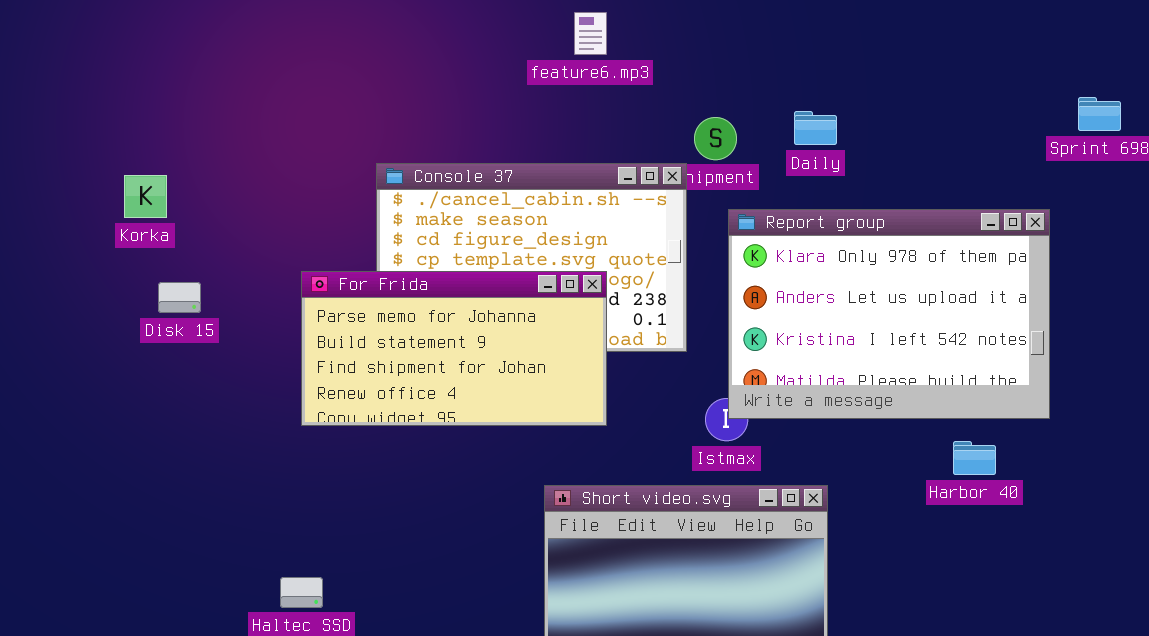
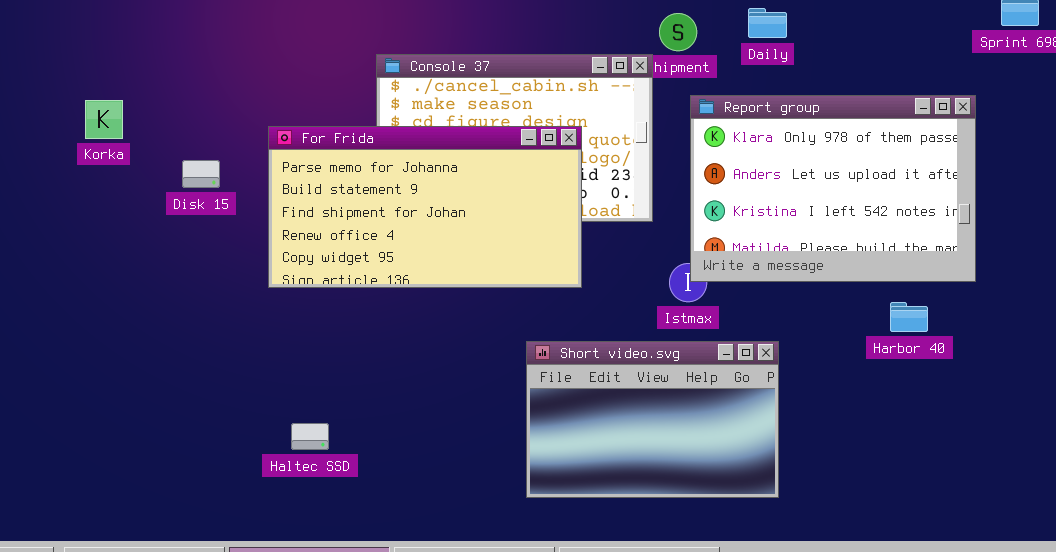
Korka: [124,175,167,218] -> [85,100,123,139], moved
For Frida: [301,271,607,426] -> [268,126,582,288], resized

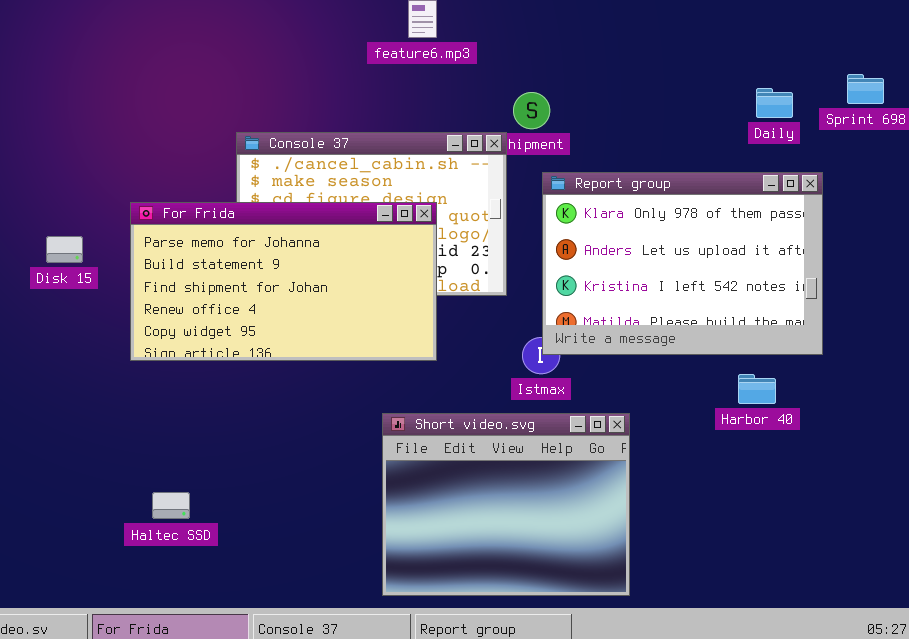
Daily: [748,8,787,38] -> [756,88,793,118], moved
Short video.svg: [526,341,779,498] -> [382,413,630,596], resized

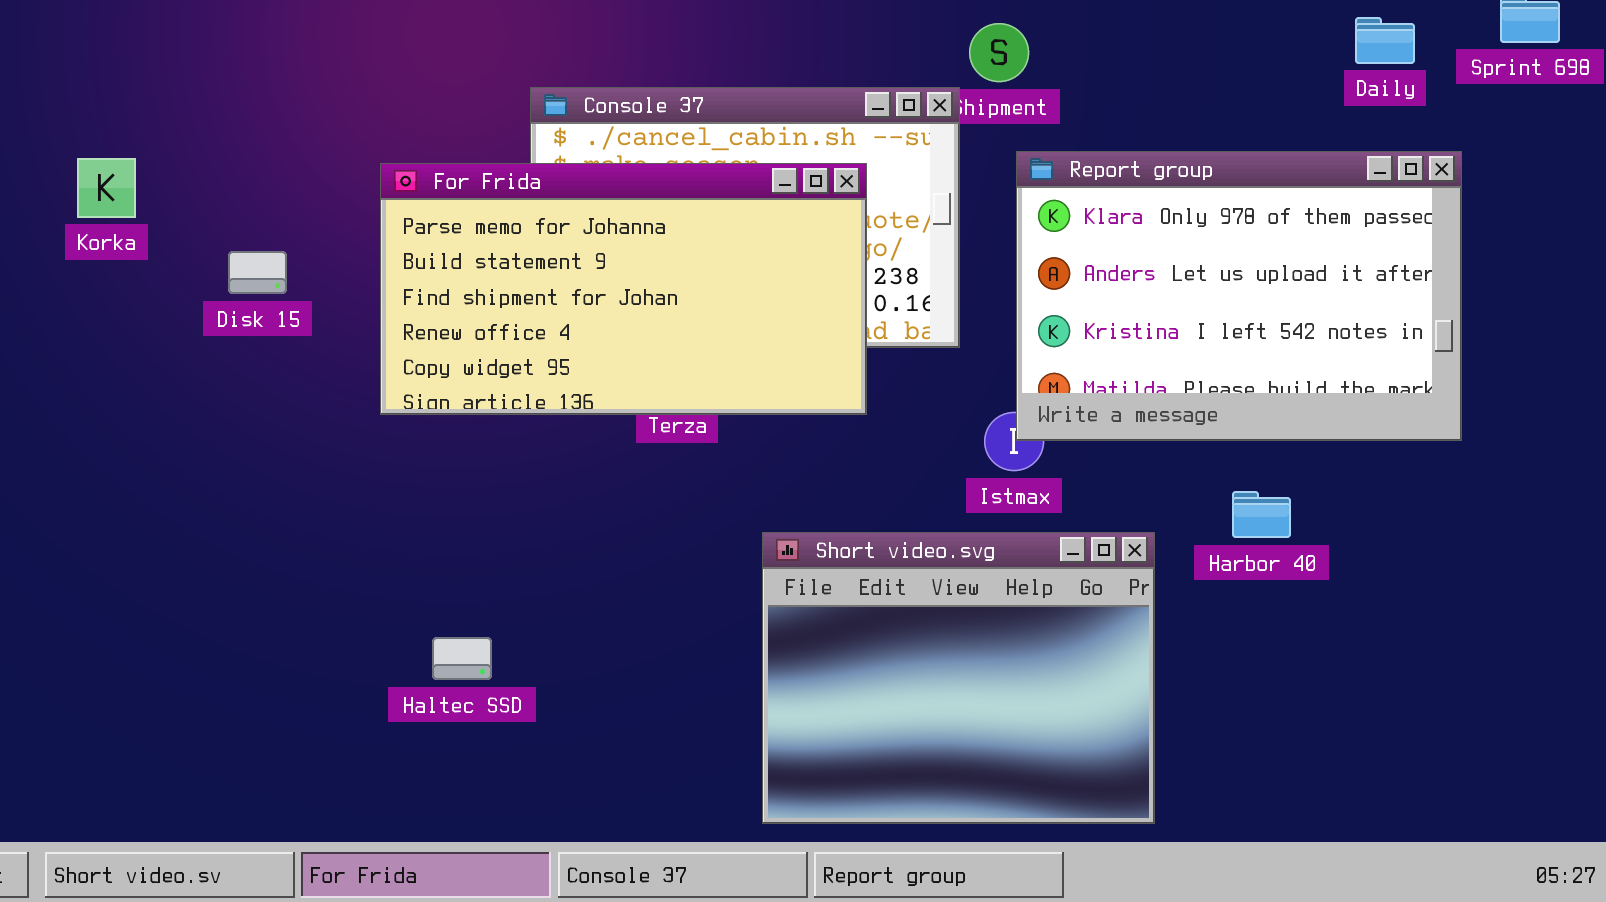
For Frida: [130,202,437,361] -> [380,163,867,415], moved
Harbor 40: [738,374,776,404] -> [1232,491,1291,538], moved
Haltec SSD: [152,492,190,519] -> [432,637,492,680], moved

